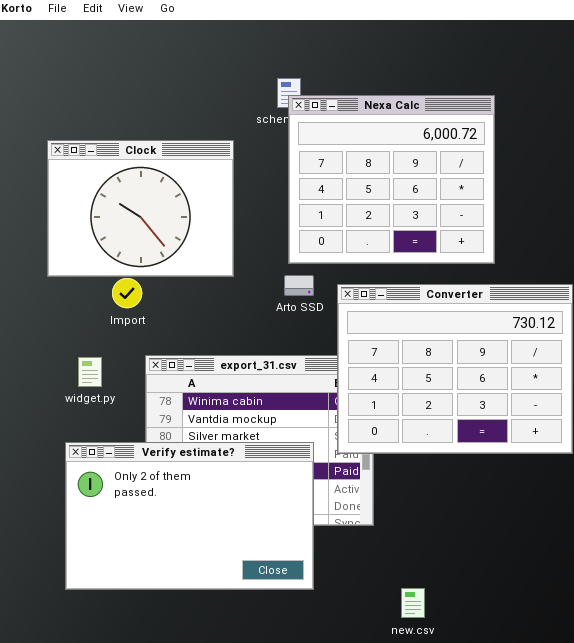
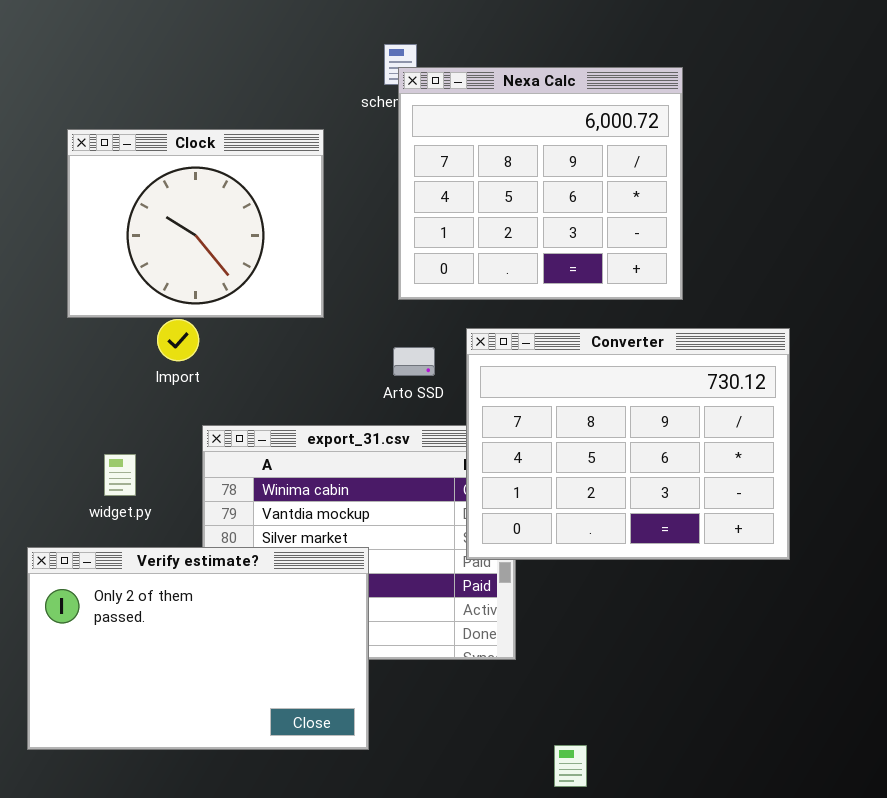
Arto SSD: [284,275,314,296] -> [393,347,435,376], moved
widget.py: [78,357,102,387] -> [104,454,136,496], moved
Verify estimate?: [65,442,314,590] -> [27,547,369,750], moved

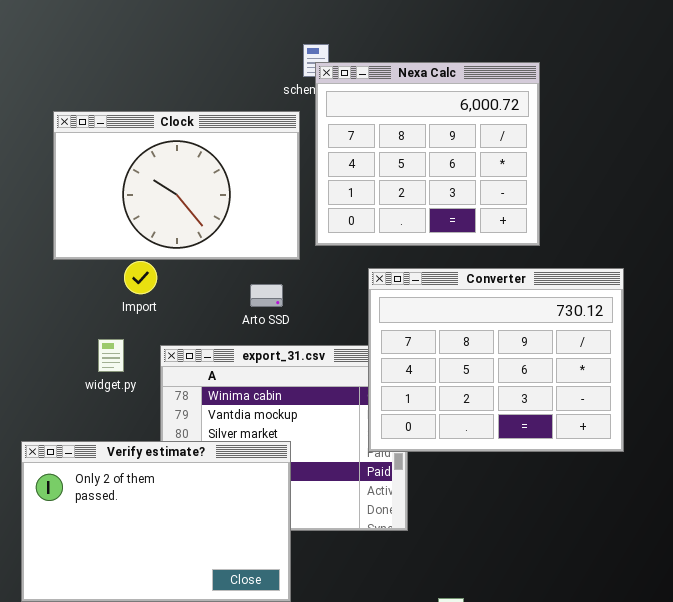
Clock: [67,129,324,318] -> [53,111,300,260], resized
Arto SSD: [393,347,435,376] -> [250,284,283,307], moved
widget.py: [104,454,136,496] -> [98,339,124,372], moved

